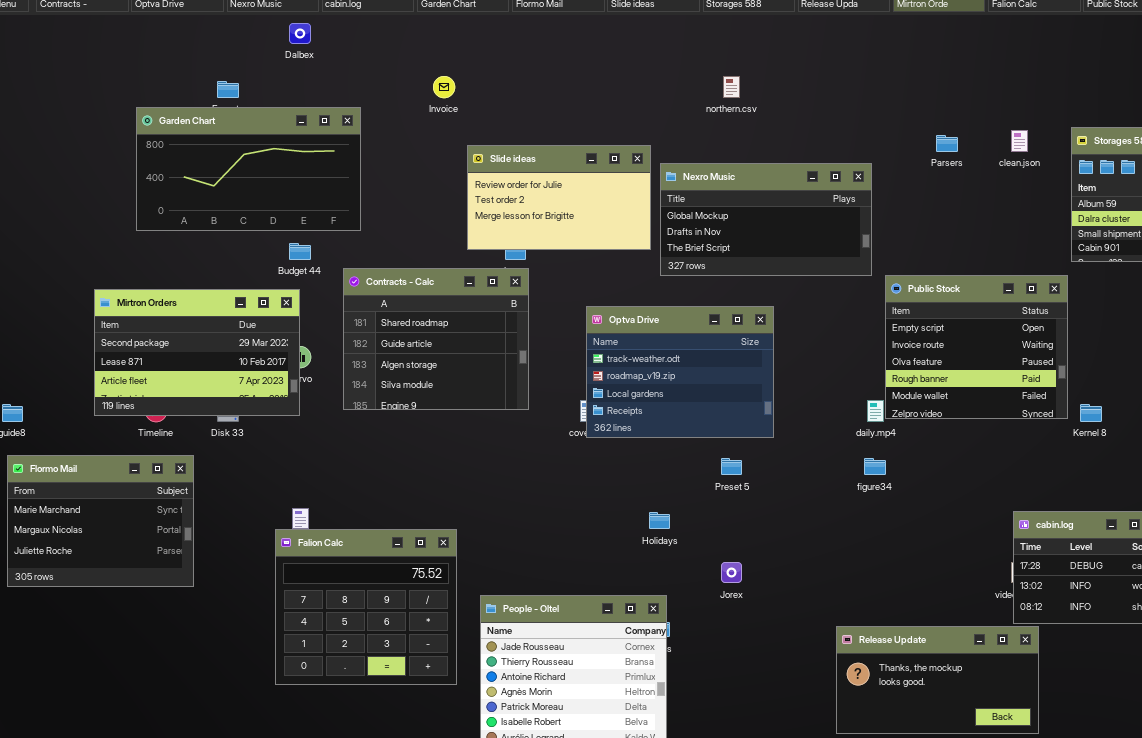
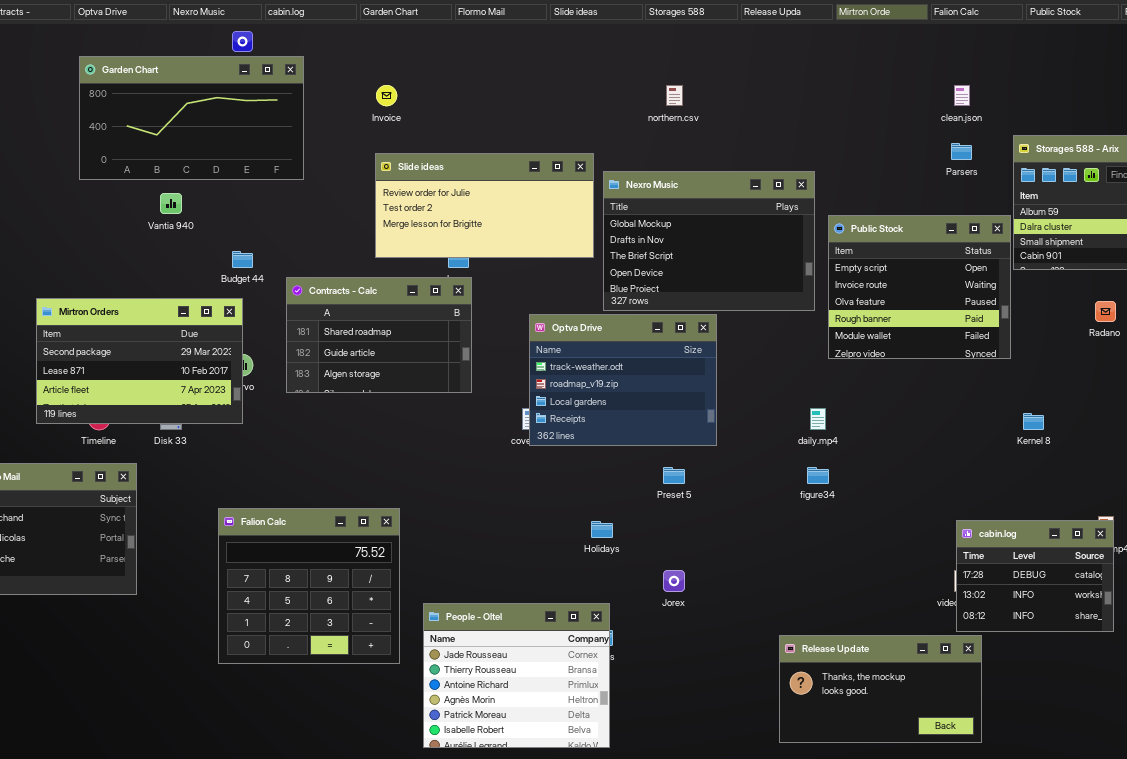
Garden Chart: [136,107,361,231] -> [79,56,304,180], moved
clean.json: [1011,130,1028,152] -> [954,85,970,106], moved
Parsers: [936,135,958,152] -> [951,143,972,160], moved
Slide ideas: [467,145,651,250] -> [375,153,594,258], resized
Nexro Music: [660,163,872,276] -> [603,171,815,311], resized
Contracts - Calc: [343,268,529,410] -> [286,277,472,393], resized
Public Stock: [885,275,1068,419] -> [828,215,1011,359], moved
Falion Calc: [275,529,457,685] -> [218,508,400,664], moved

